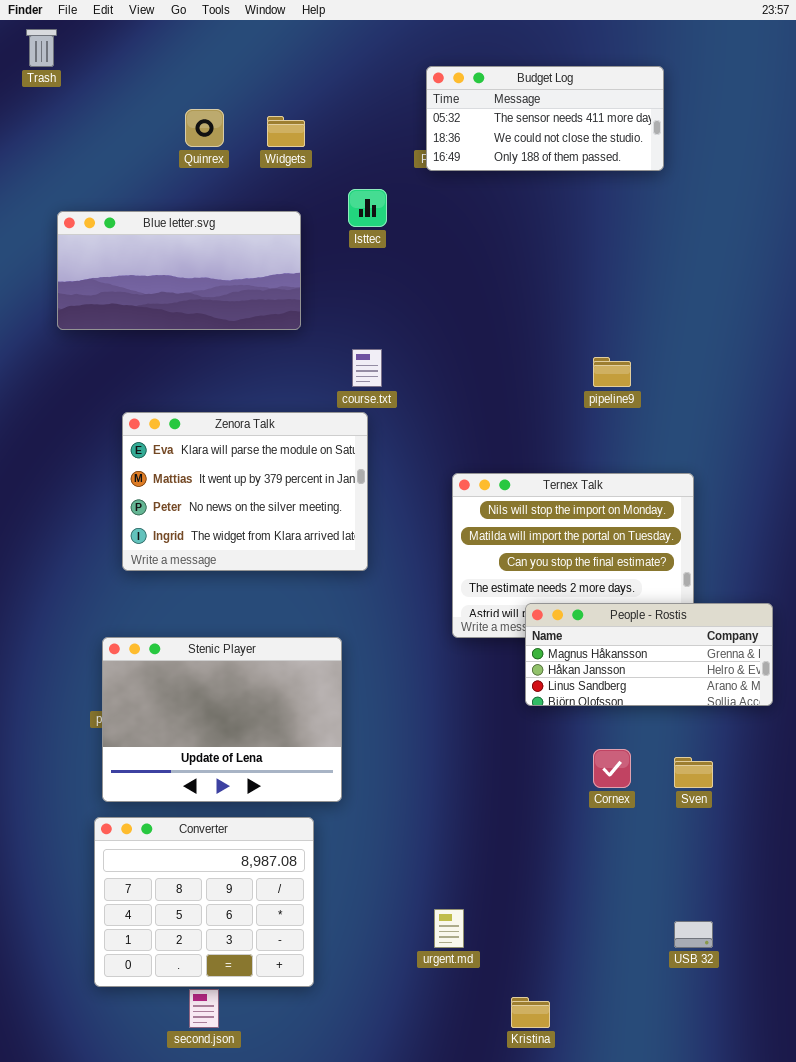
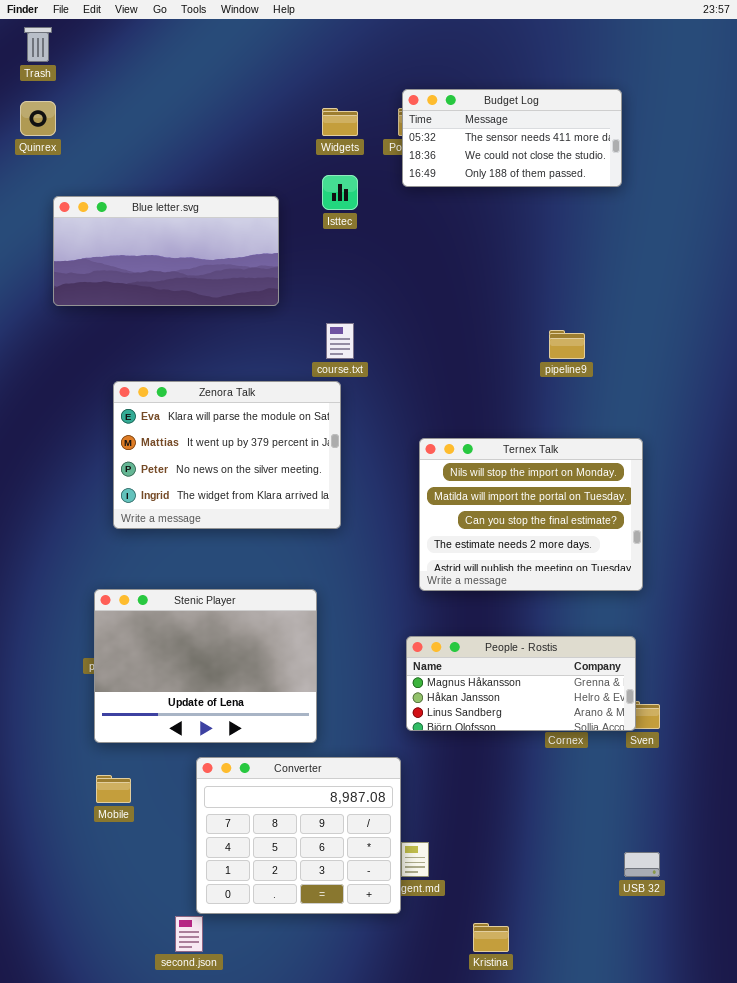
Budget Log: [426,66,664,171] -> [402,89,622,187], moved
Quinrex: [185,109,224,147] -> [20,101,56,136], moved
Widgets: [267,116,305,147] -> [322,108,358,136], moved
People - Rostis: [525,603,773,706] -> [406,636,636,731], moved
Converter: [94,817,314,987] -> [196,757,401,914], moved

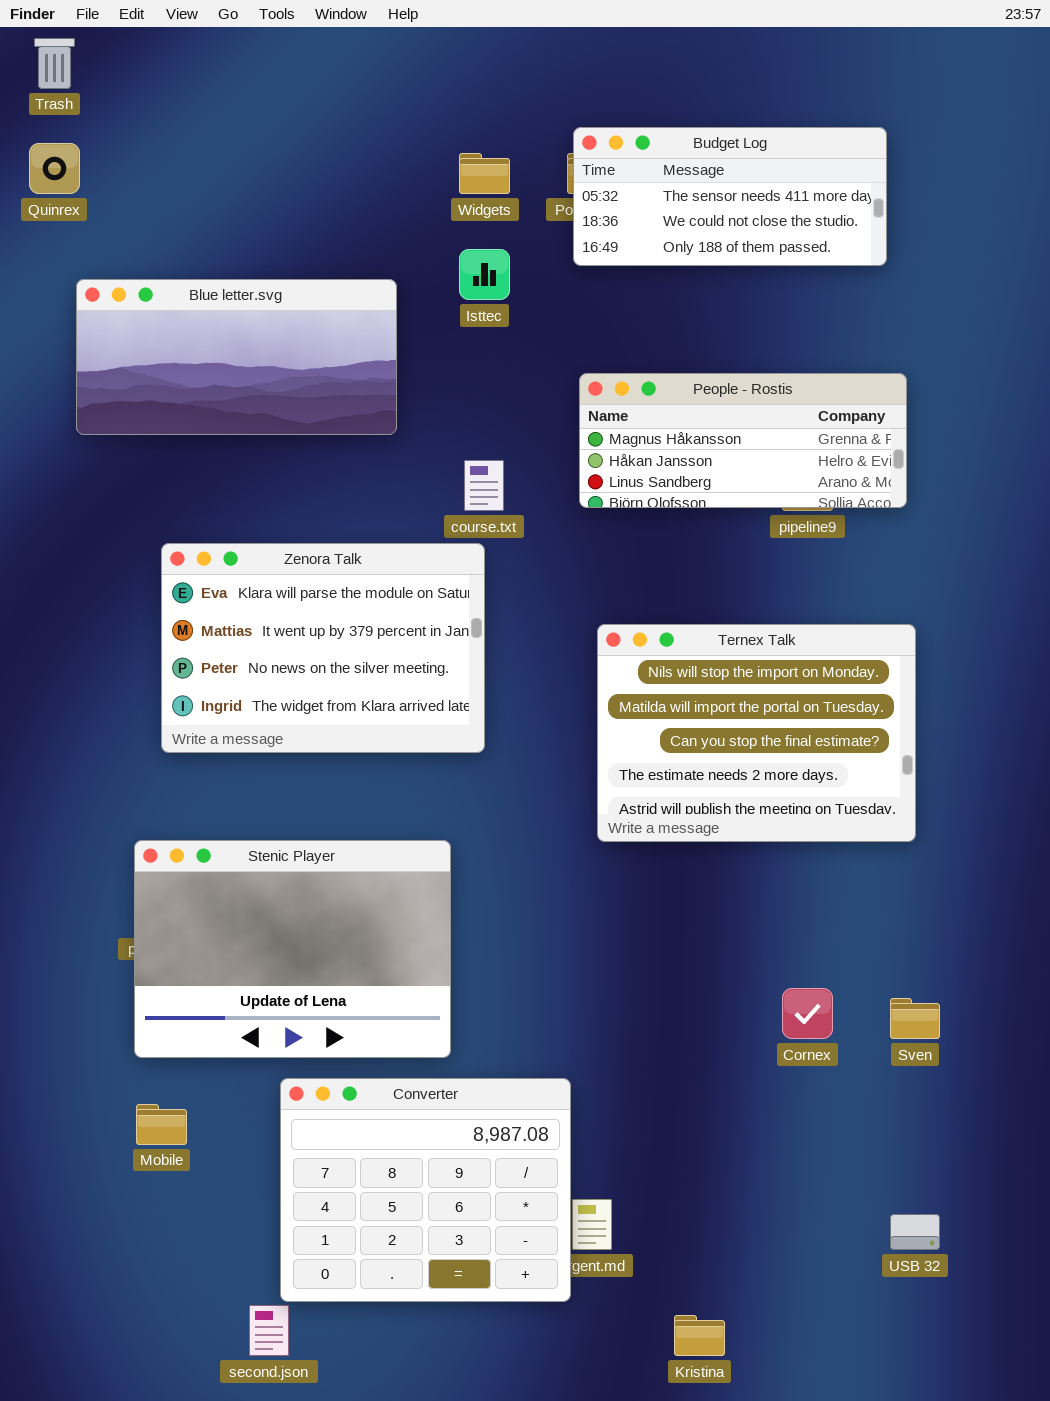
People - Rostis: [406,636,636,731] -> [579,373,907,508], moved

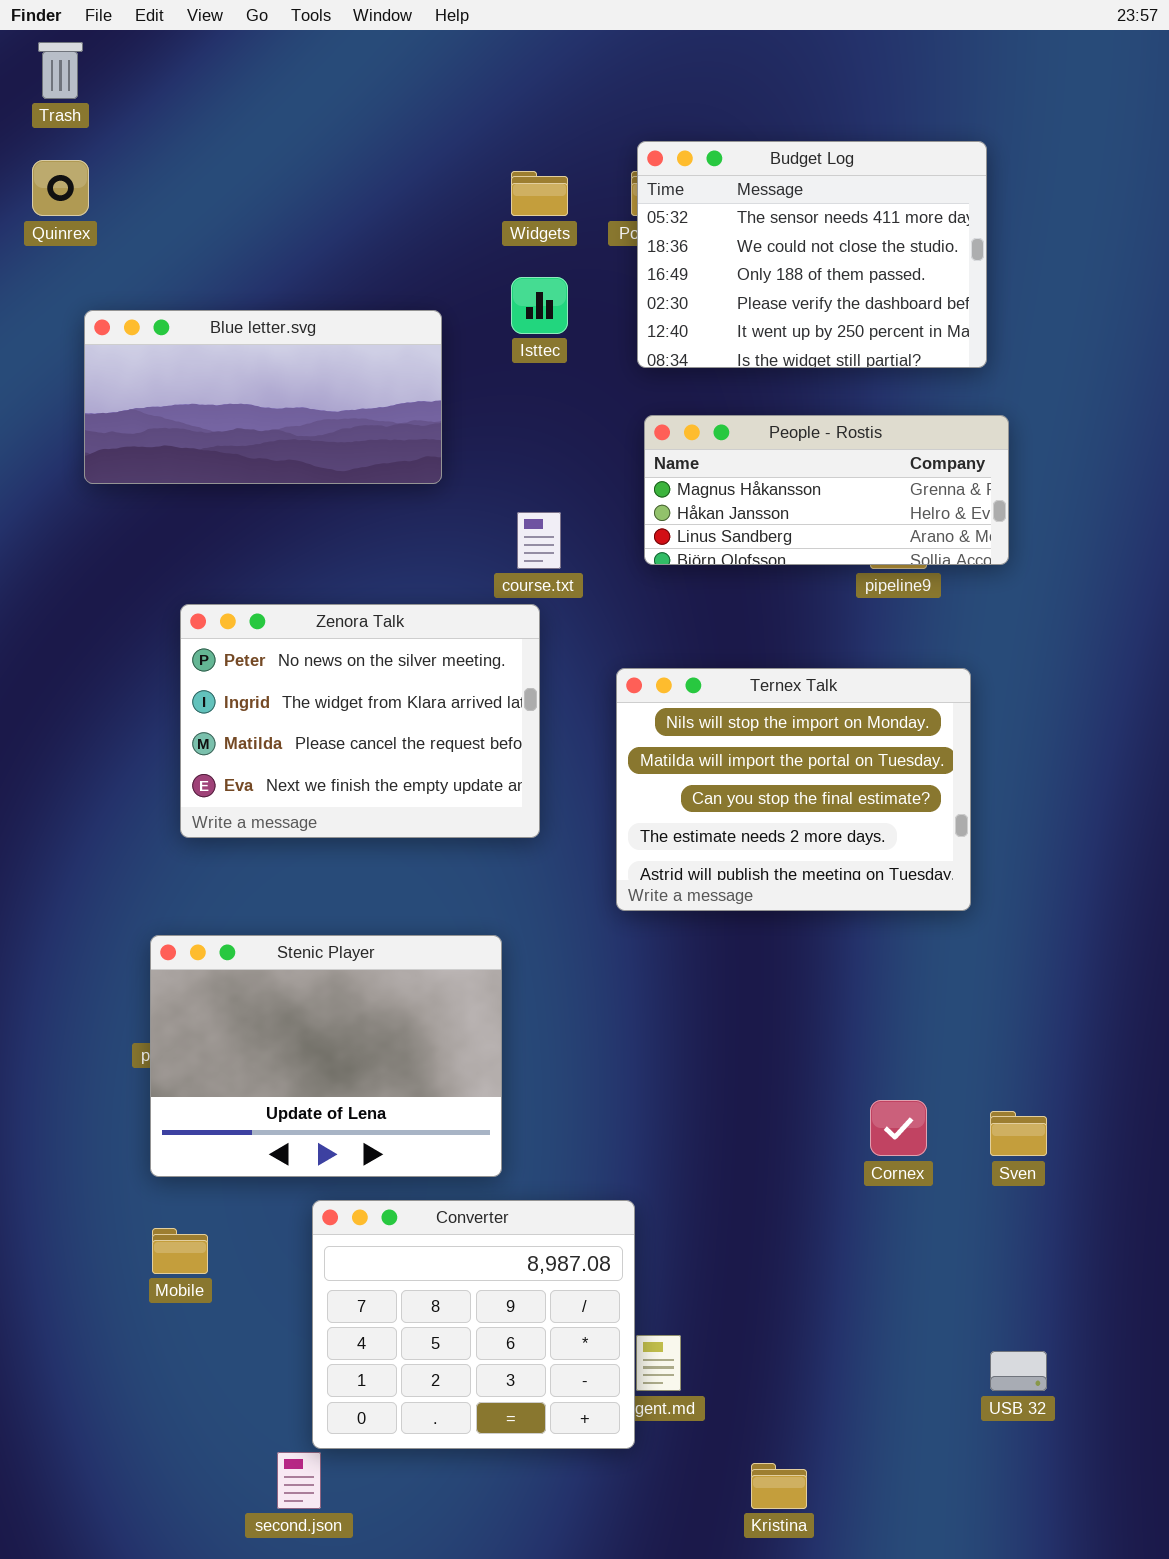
Budget Log: [573,127,887,266] -> [637,141,987,368], resized
Zenora Talk: [161,543,485,753] -> [180,604,540,838], scrolled down 2 rows
Ternex Talk: [597,624,916,842] -> [616,668,971,911], moved

